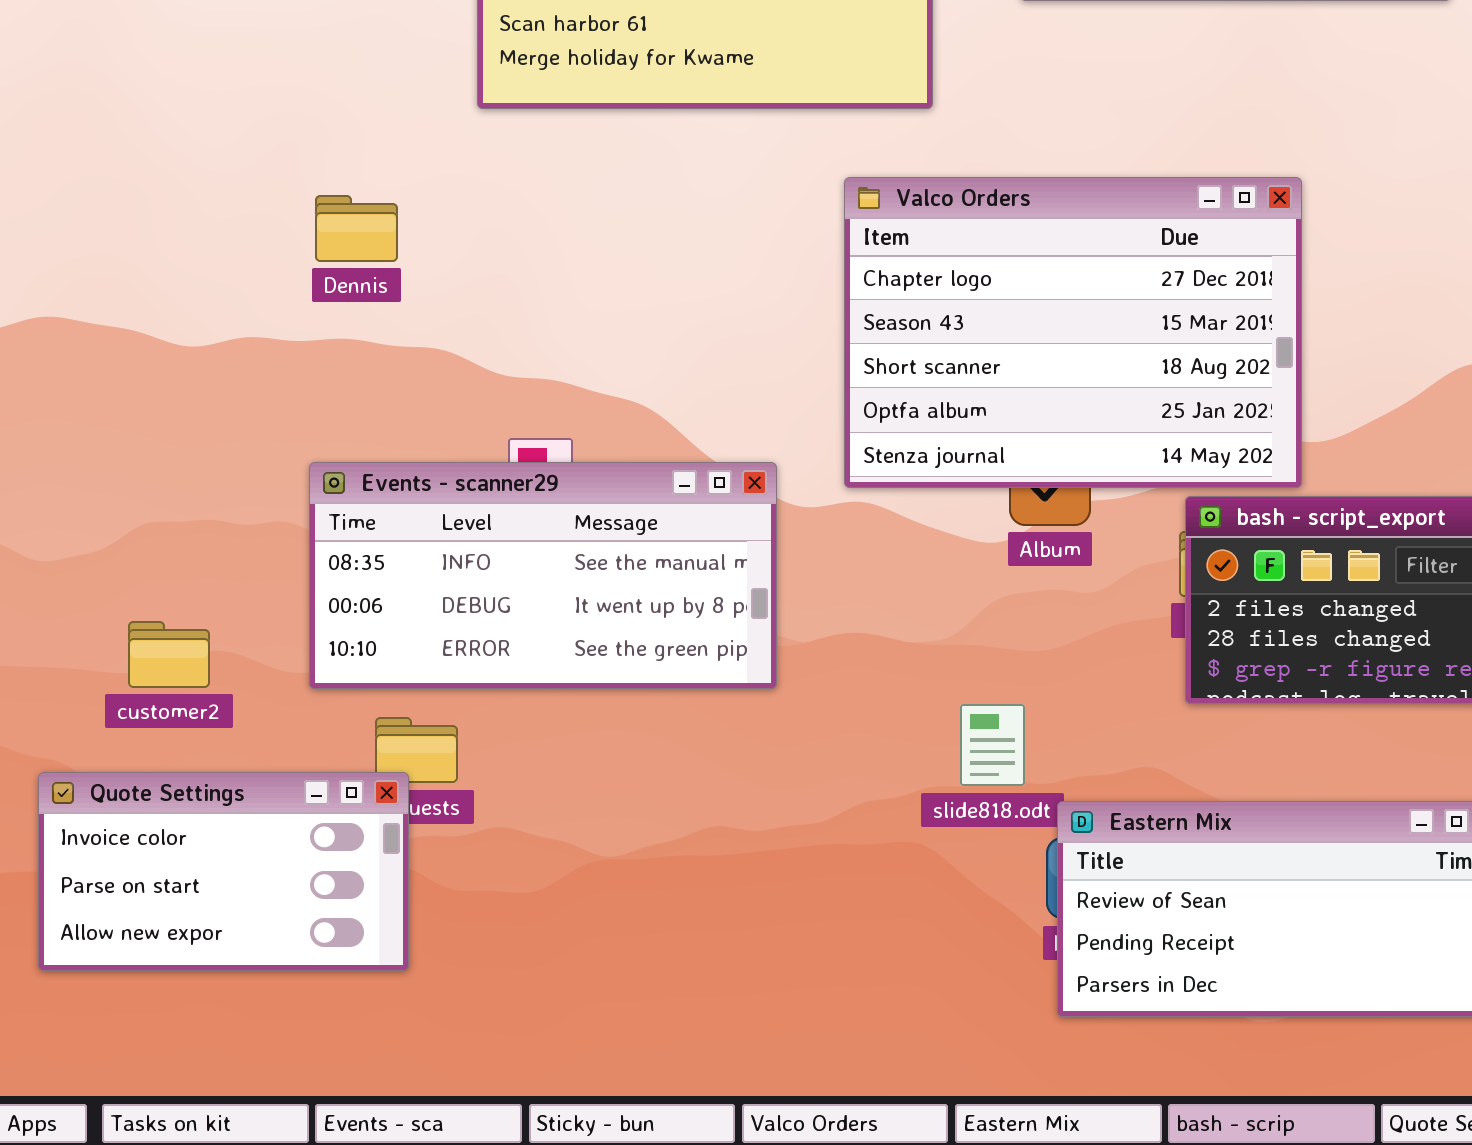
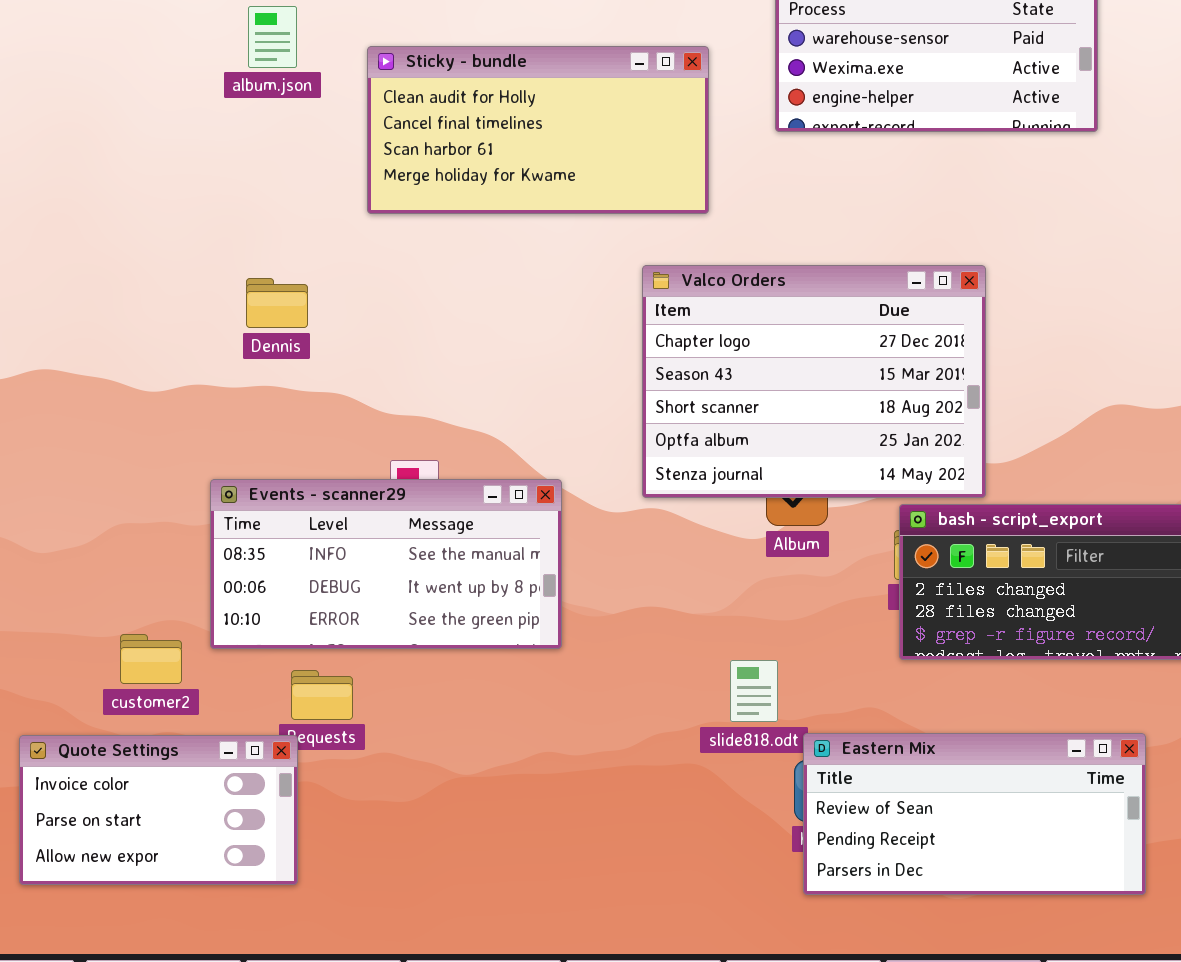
Events - scanner29: [309,462,777,689] -> [210,479,562,649], moved
customer2: [128,621,210,688] -> [120,634,182,684], moved
Quote Settings: [38,772,409,971] -> [19,735,298,885], moved

